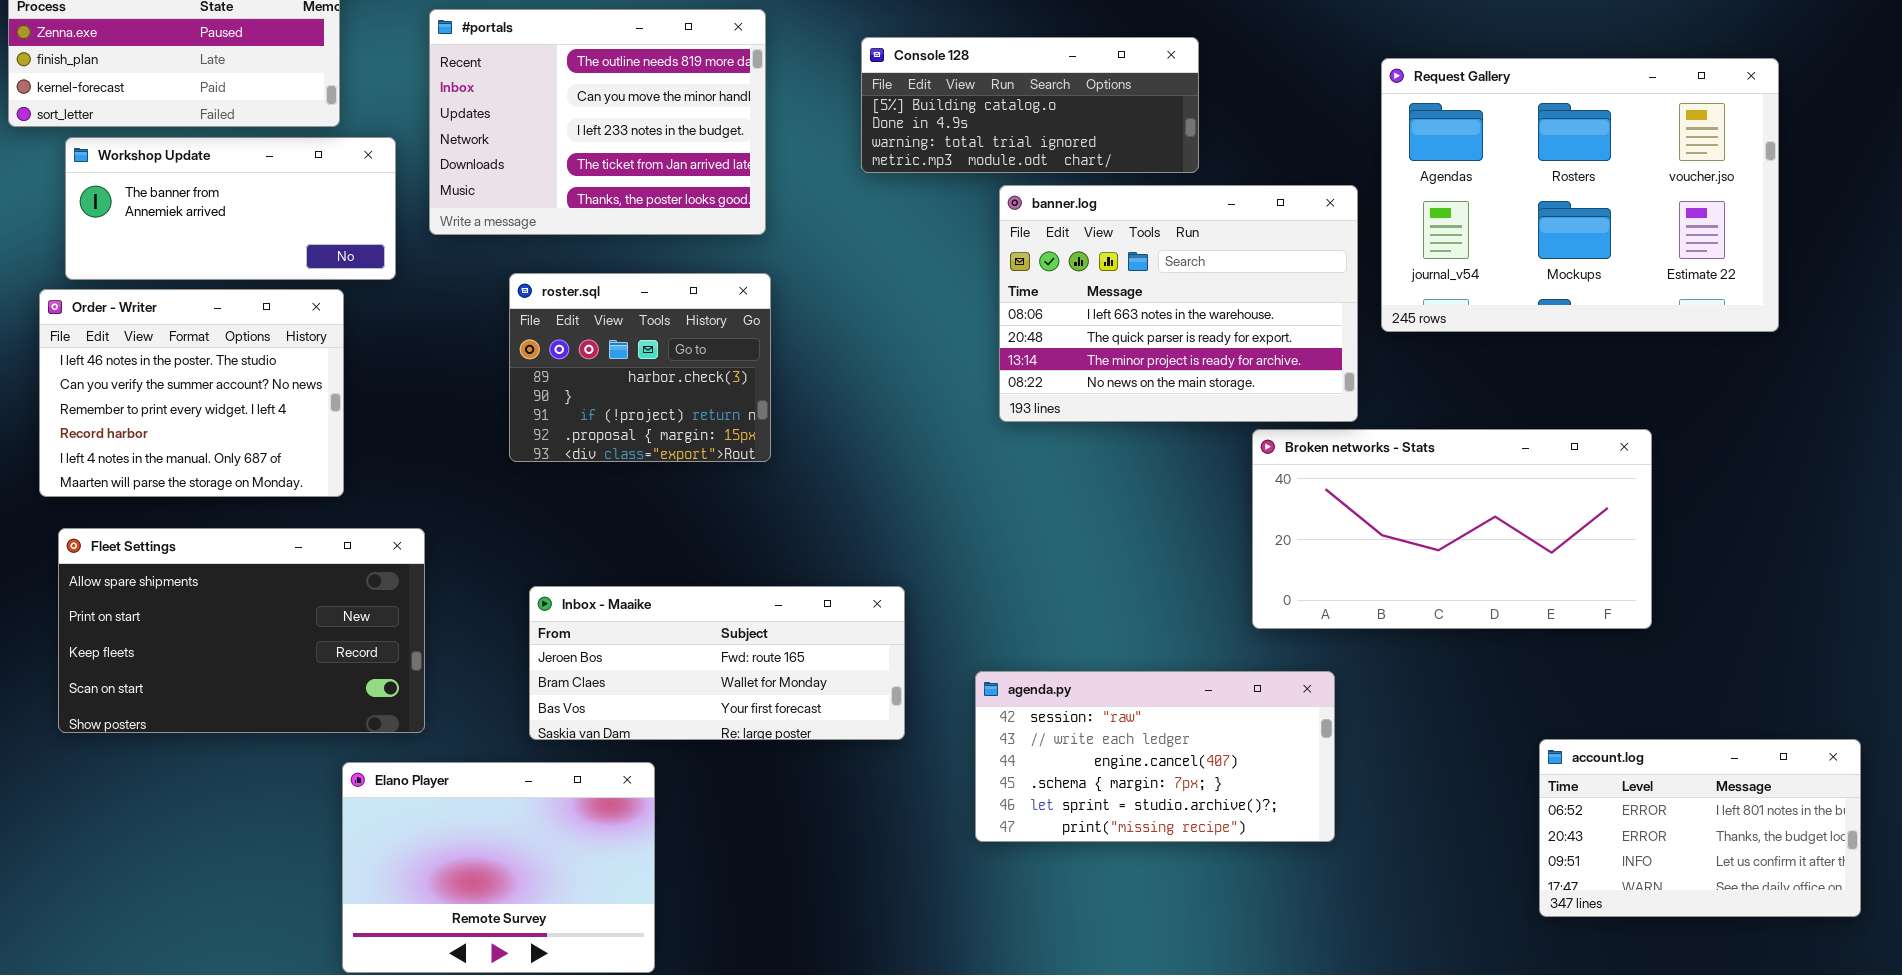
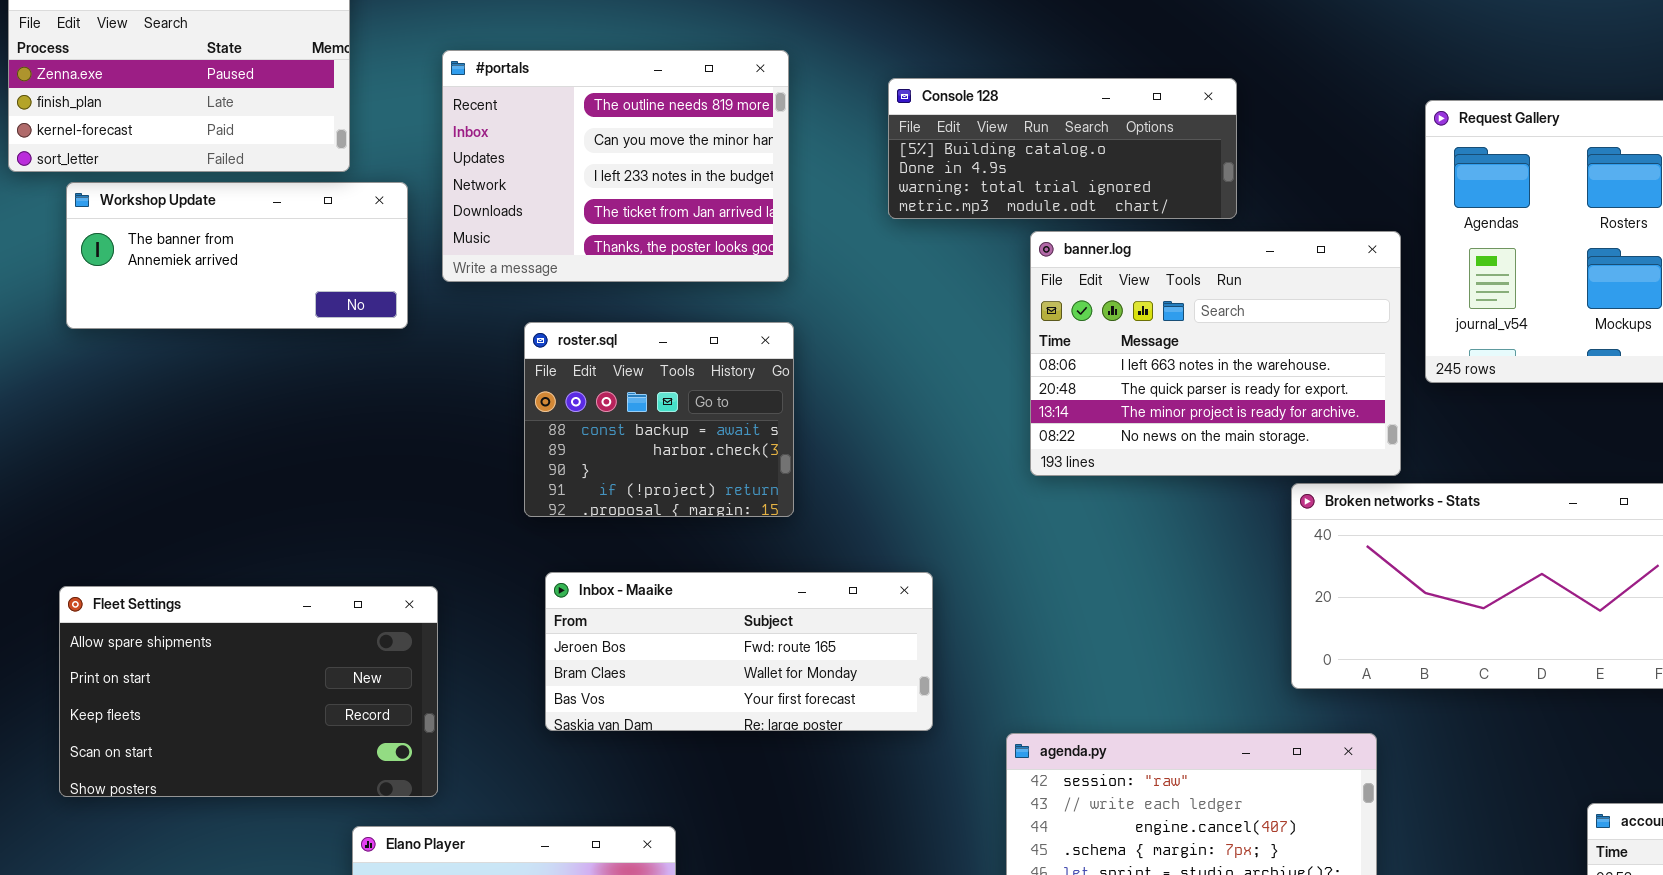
roster.sql: [509,273,771,462] -> [524,322,794,517], scrolled up 1 row
Order - Writer: [39,289,344,497] -> none, closed
Inbox - Maaike: [529,586,905,740] -> [545,572,933,731], moved

